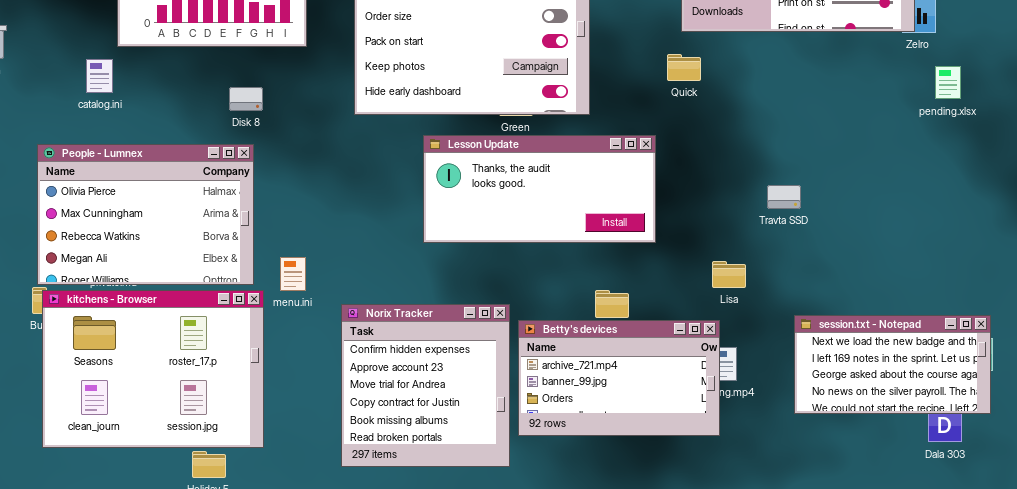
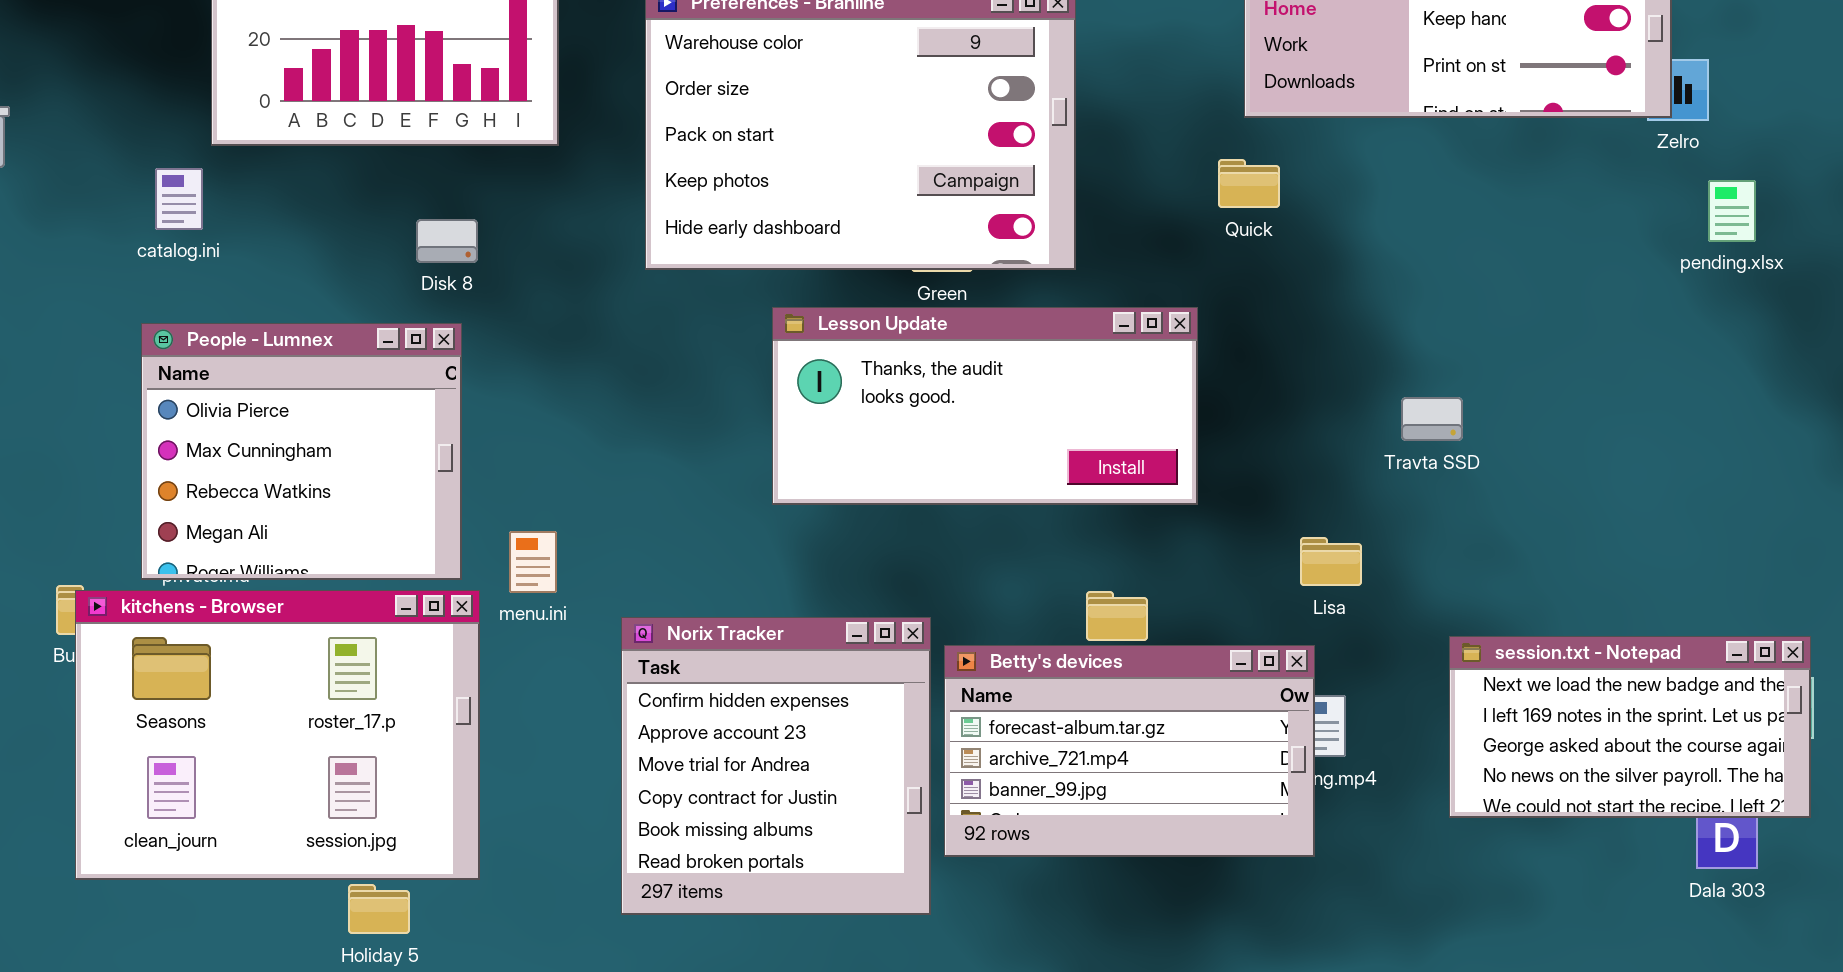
People - Lumnex: [37,144,254,285] -> [141,323,462,580], resized
Betty's devices: [518,320,720,436] -> [944,645,1315,857], scrolled up 1 row

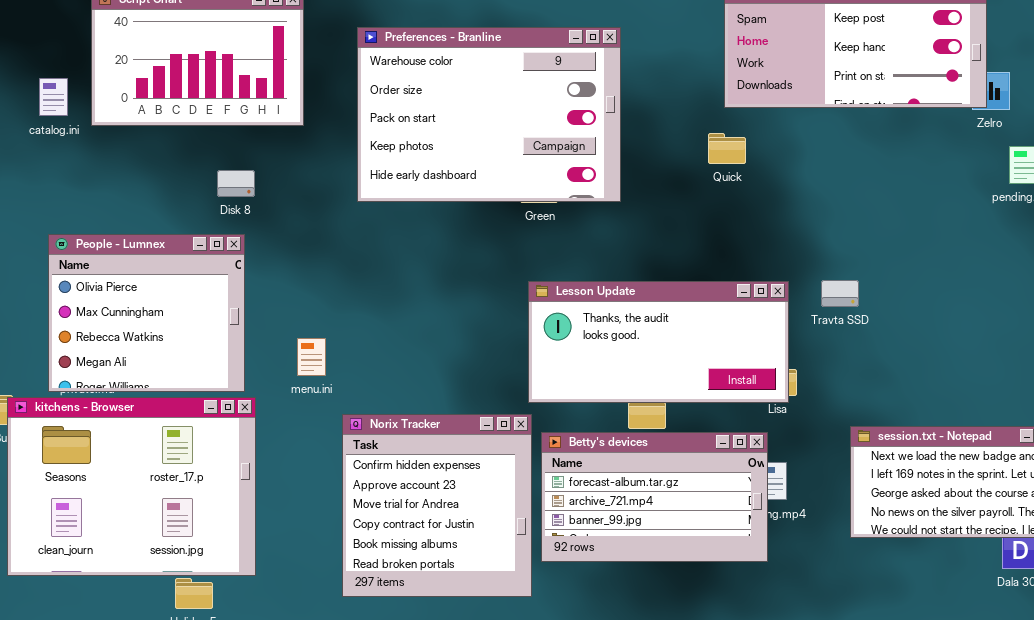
catalog.ini: [155,168,203,230] -> [39,78,68,116], moved
Lesson Update: [772,307,1198,505] -> [528,281,789,403], moved
menu.ini: [509,531,557,593] -> [297,338,326,376], moved

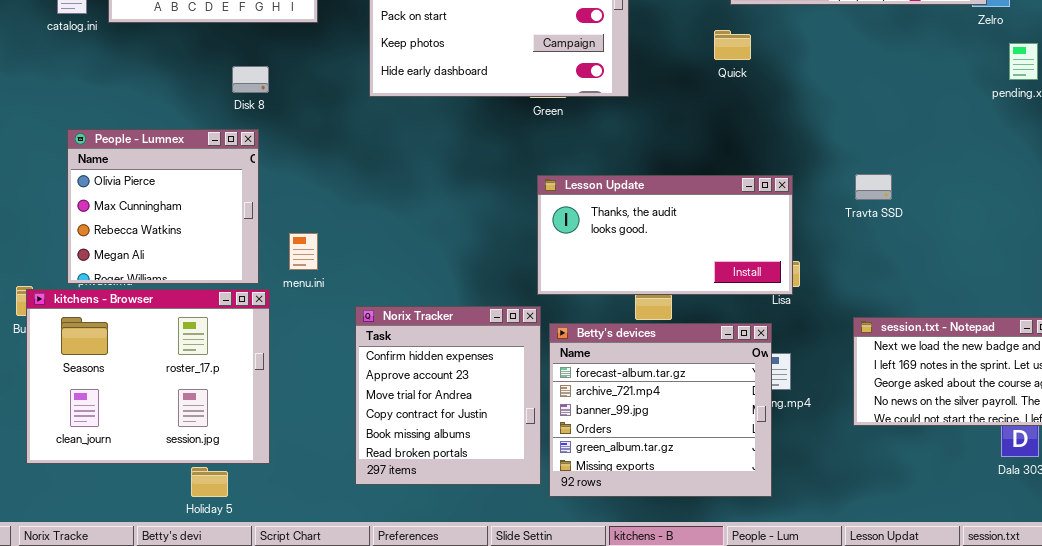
Travta SSD: [821,280,859,307] -> [855,174,892,200], moved
menu.ini: [297,338,326,376] -> [289,233,318,270], moved
Betty's devices: [541,432,768,562] -> [549,323,772,497], resized

